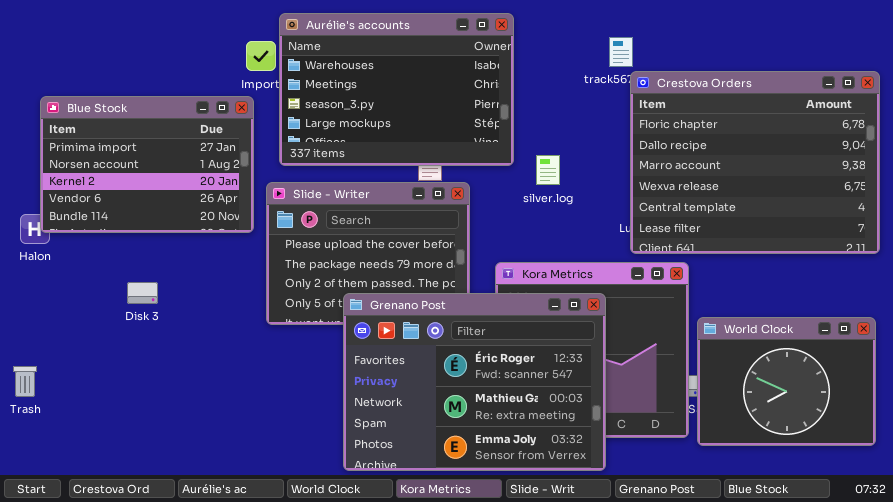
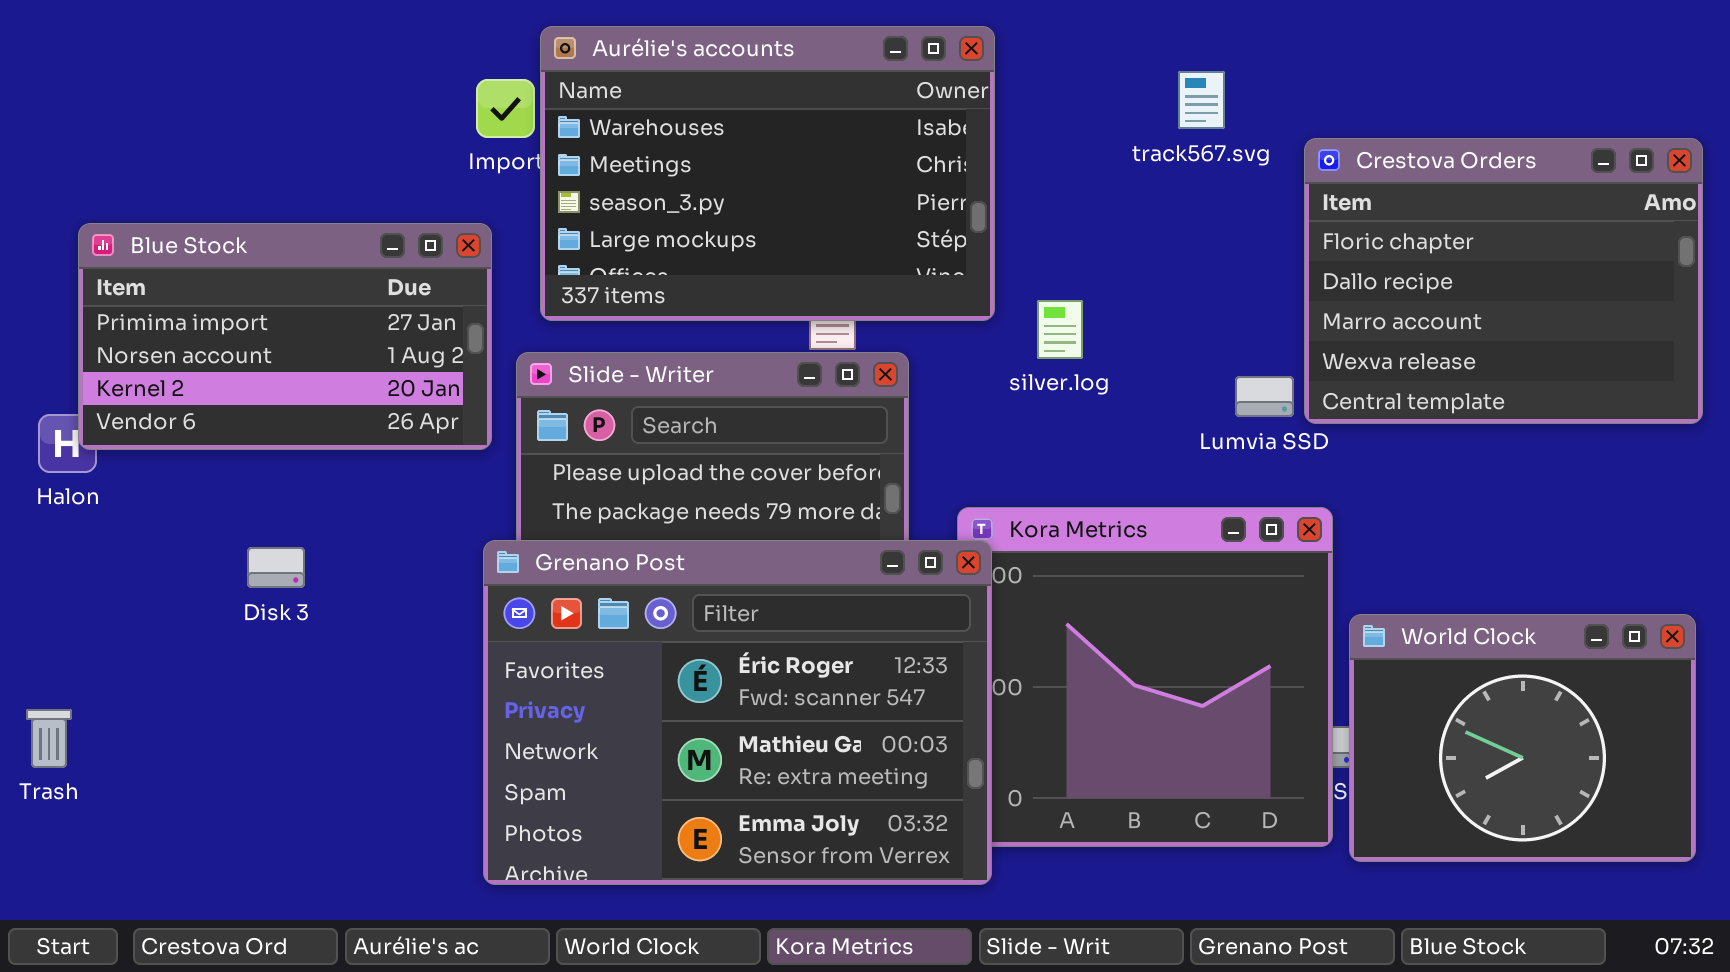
Crestova Orders: [630,71,880,254] -> [1304,138,1703,424], resized
Blue Stock: [40,96,254,233] -> [78,223,492,450], resized
Grenano Post: [343,293,606,471] -> [483,540,992,885], moved

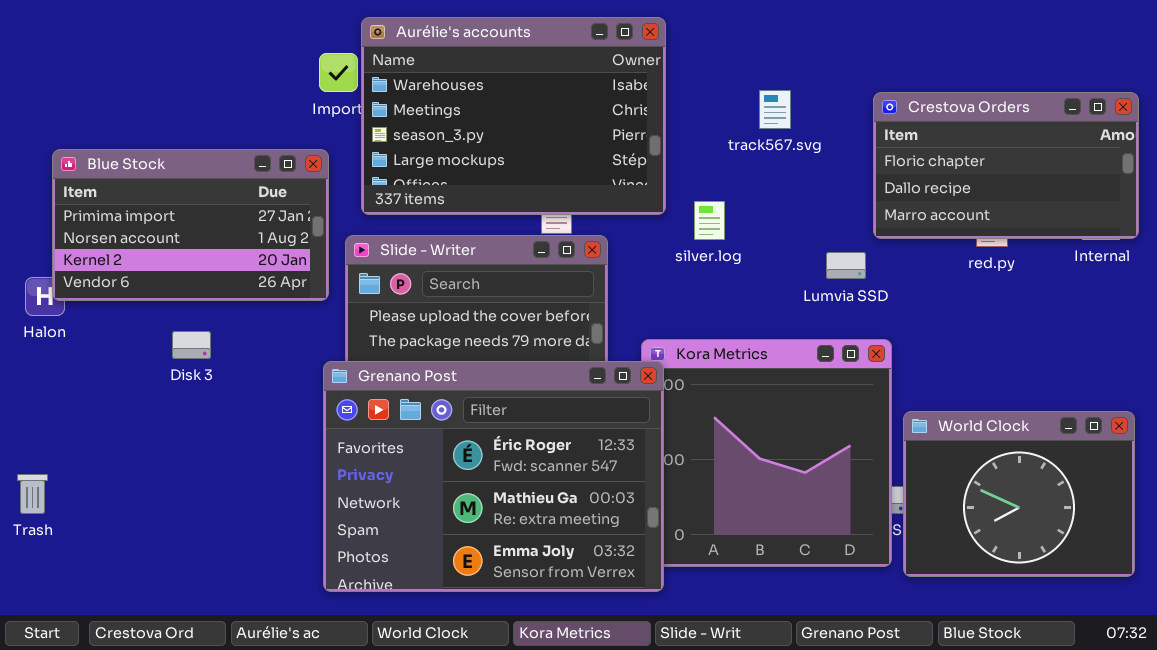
track567.svg: [1178,71,1225,129] -> [759,90,791,129], moved
Crestova Orders: [1304,138,1703,424] -> [873,92,1139,239], resized
Disk 3: [247,547,305,588] -> [172,331,211,359], moved

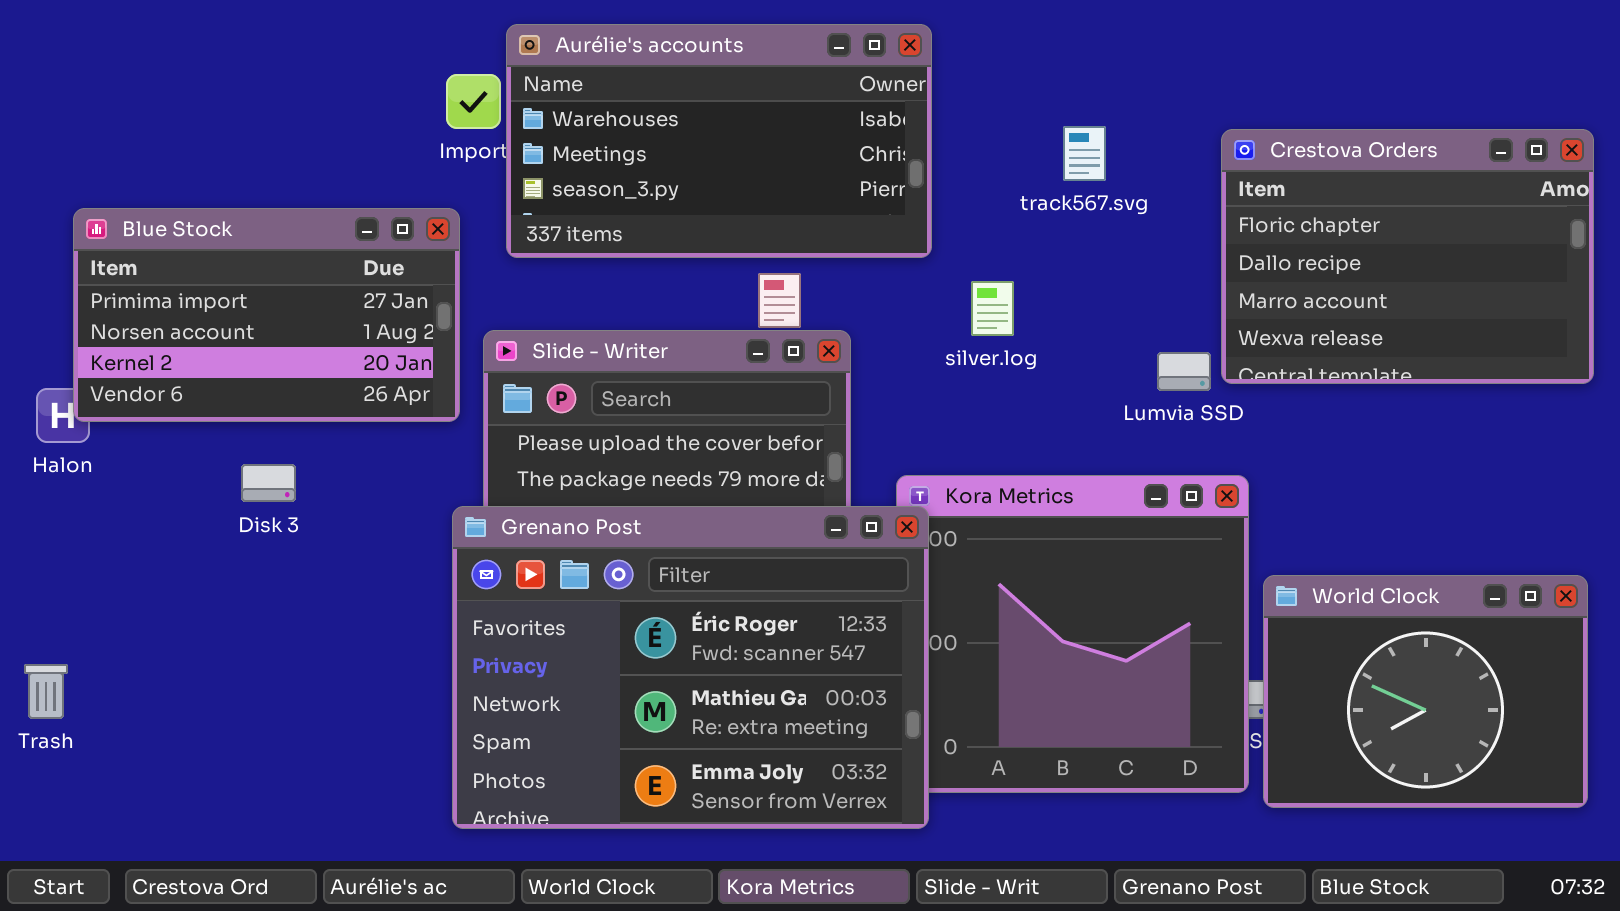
Aurélie's accounts: [361,17,666,215] -> [506,24,932,258], resized
Crestova Orders: [873,92,1139,239] -> [1221,129,1594,384], resized

